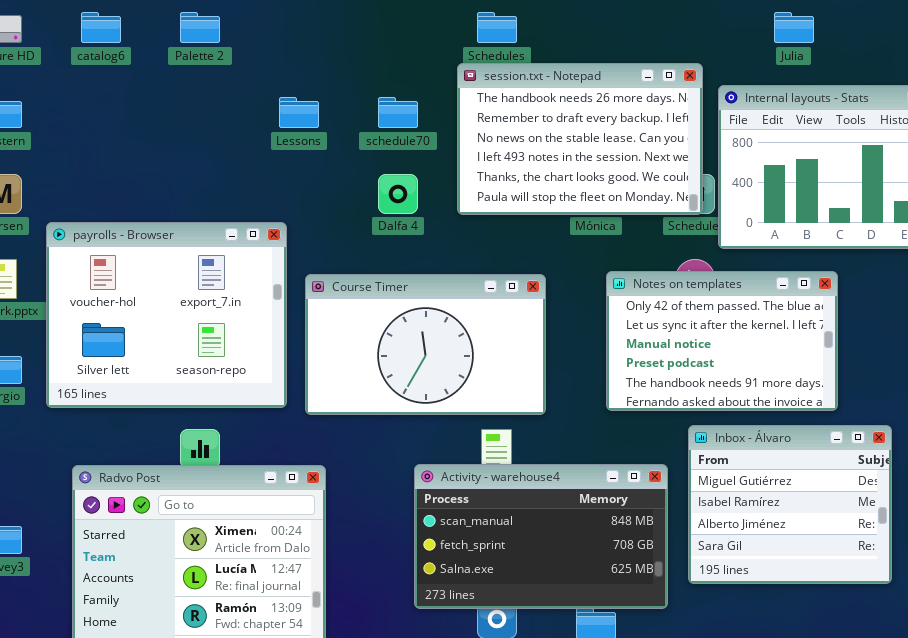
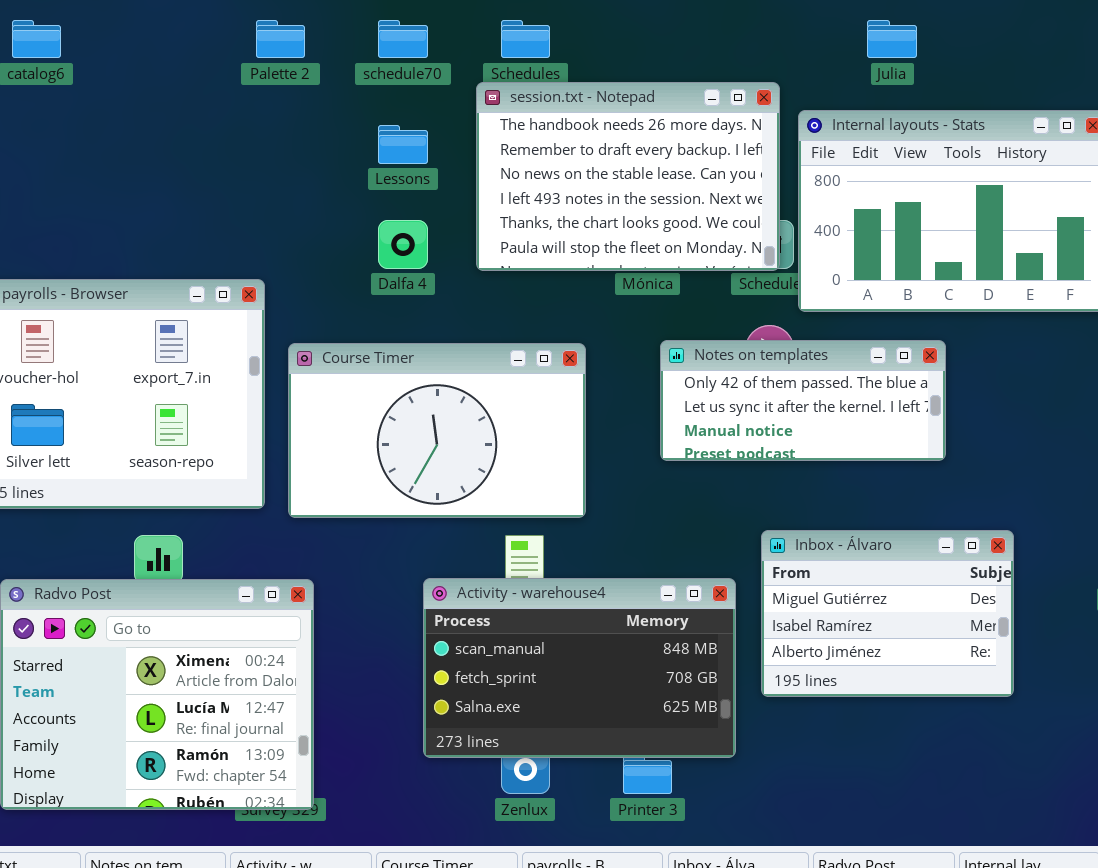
Palette 2: [180,12,220,43] -> [256,20,305,58], moved
Lessons: [279,97,319,128] -> [378,125,428,164], moved
schedule70: [378,97,418,128] -> [378,20,428,58], moved
Notes on templates: [606,271,838,411] -> [660,340,946,461], resized
Inbox - Álvaro: [688,425,892,584] -> [761,530,1014,697], resized

